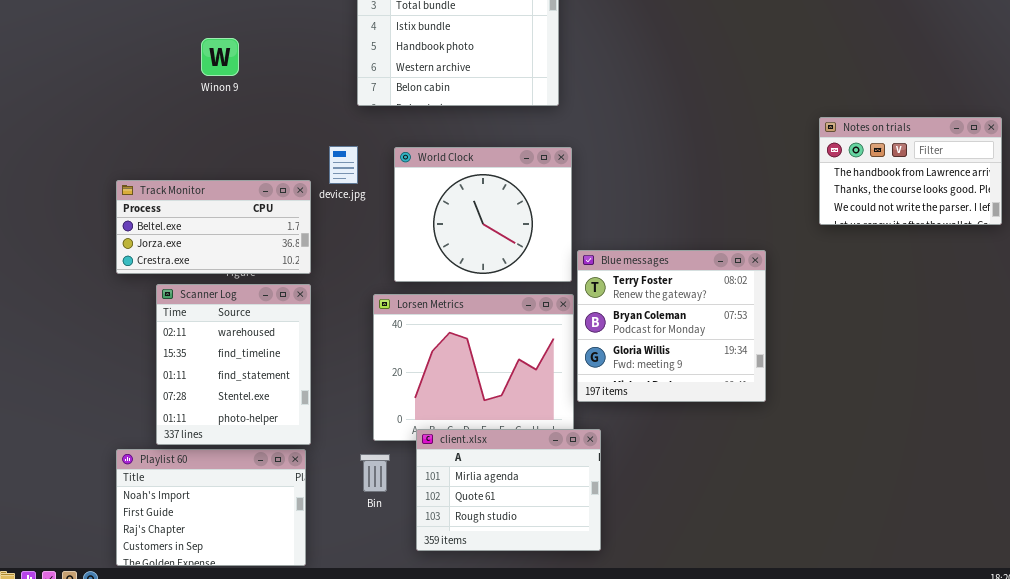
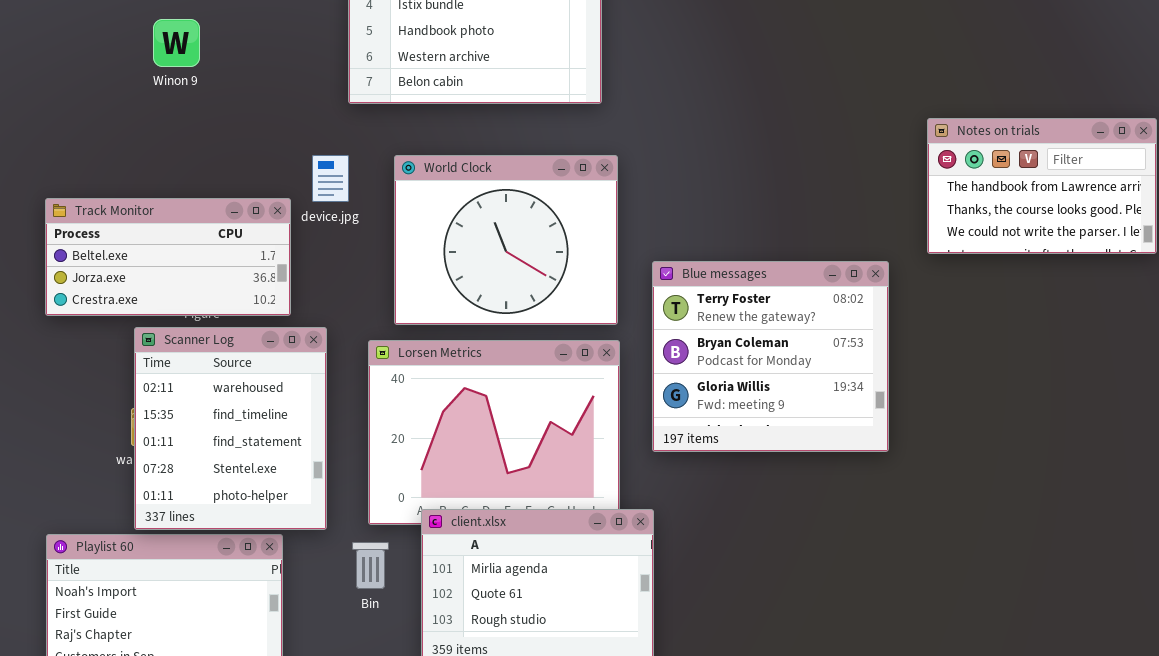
Blue messages: [577,250,766,402] -> [652,261,889,452], moved
Scanner Log: [156,284,311,445] -> [134,327,327,530], moved

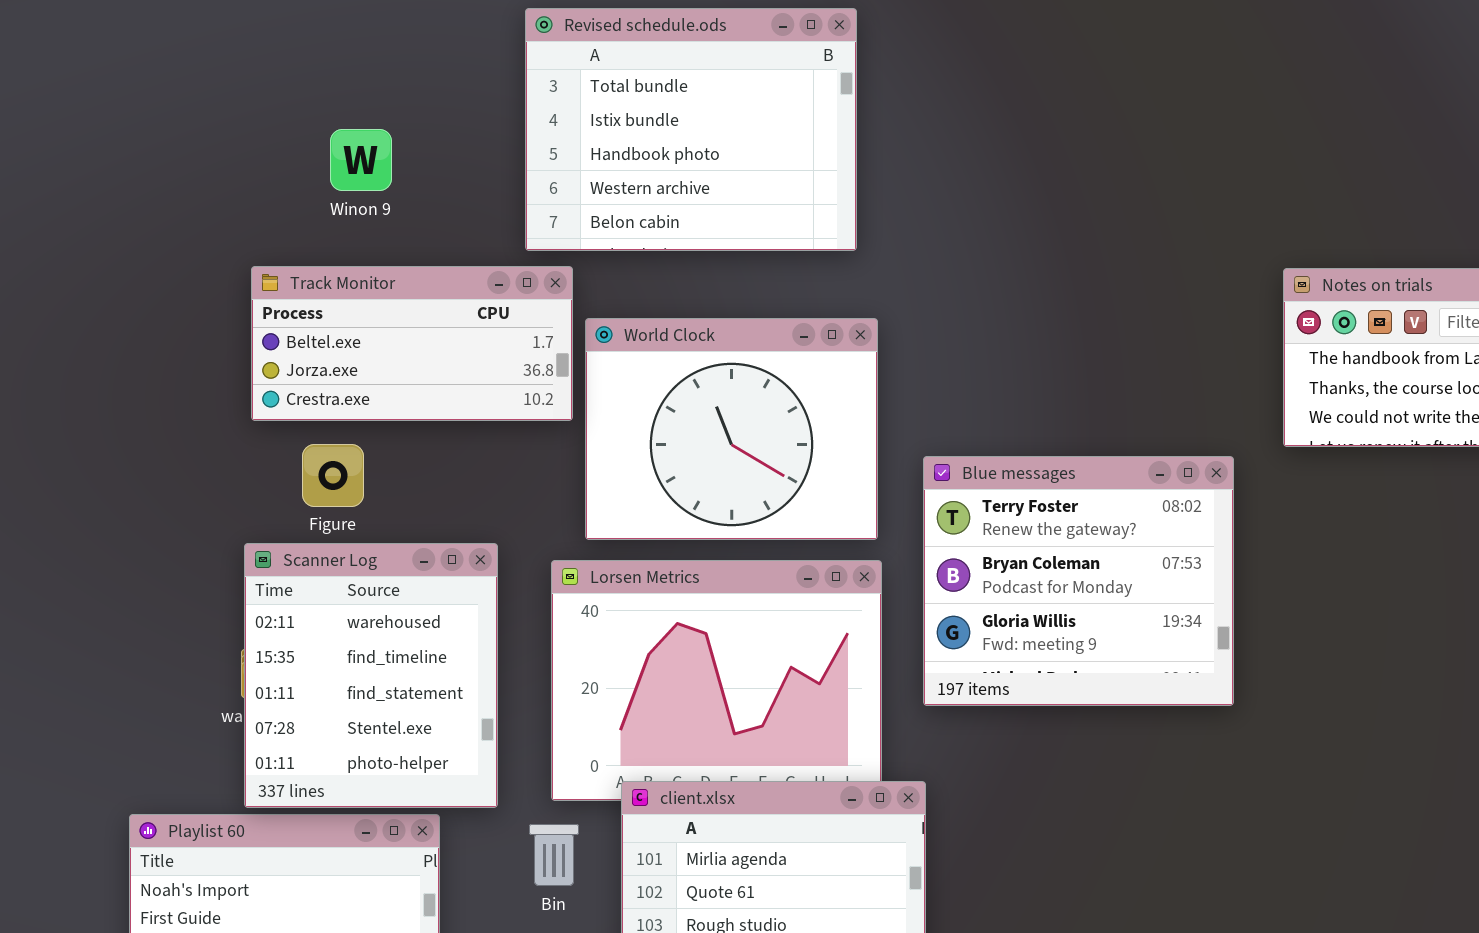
Winon 9: [153,19,200,67] -> [330,129,392,191], moved
Track Monitor: [45,198,291,316] -> [251,266,573,421], moved

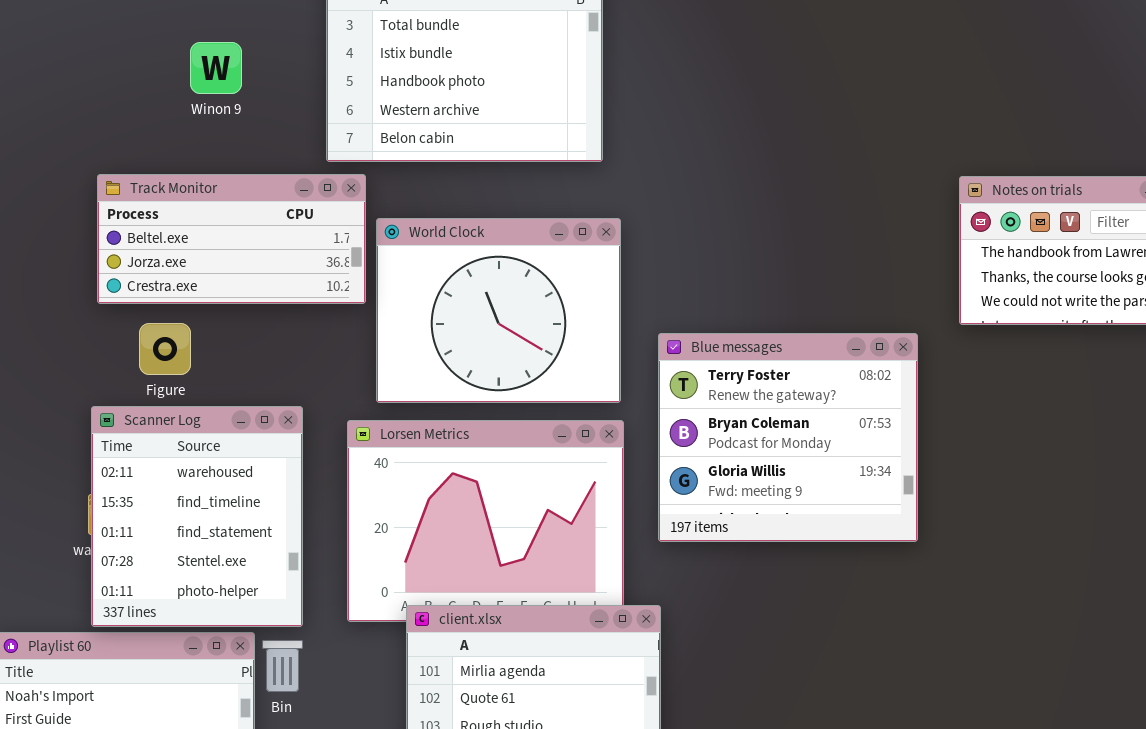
Winon 9: [330,129,392,191] -> [190,42,242,94], moved
Bin: [529,824,579,886] -> [262,640,303,692], moved

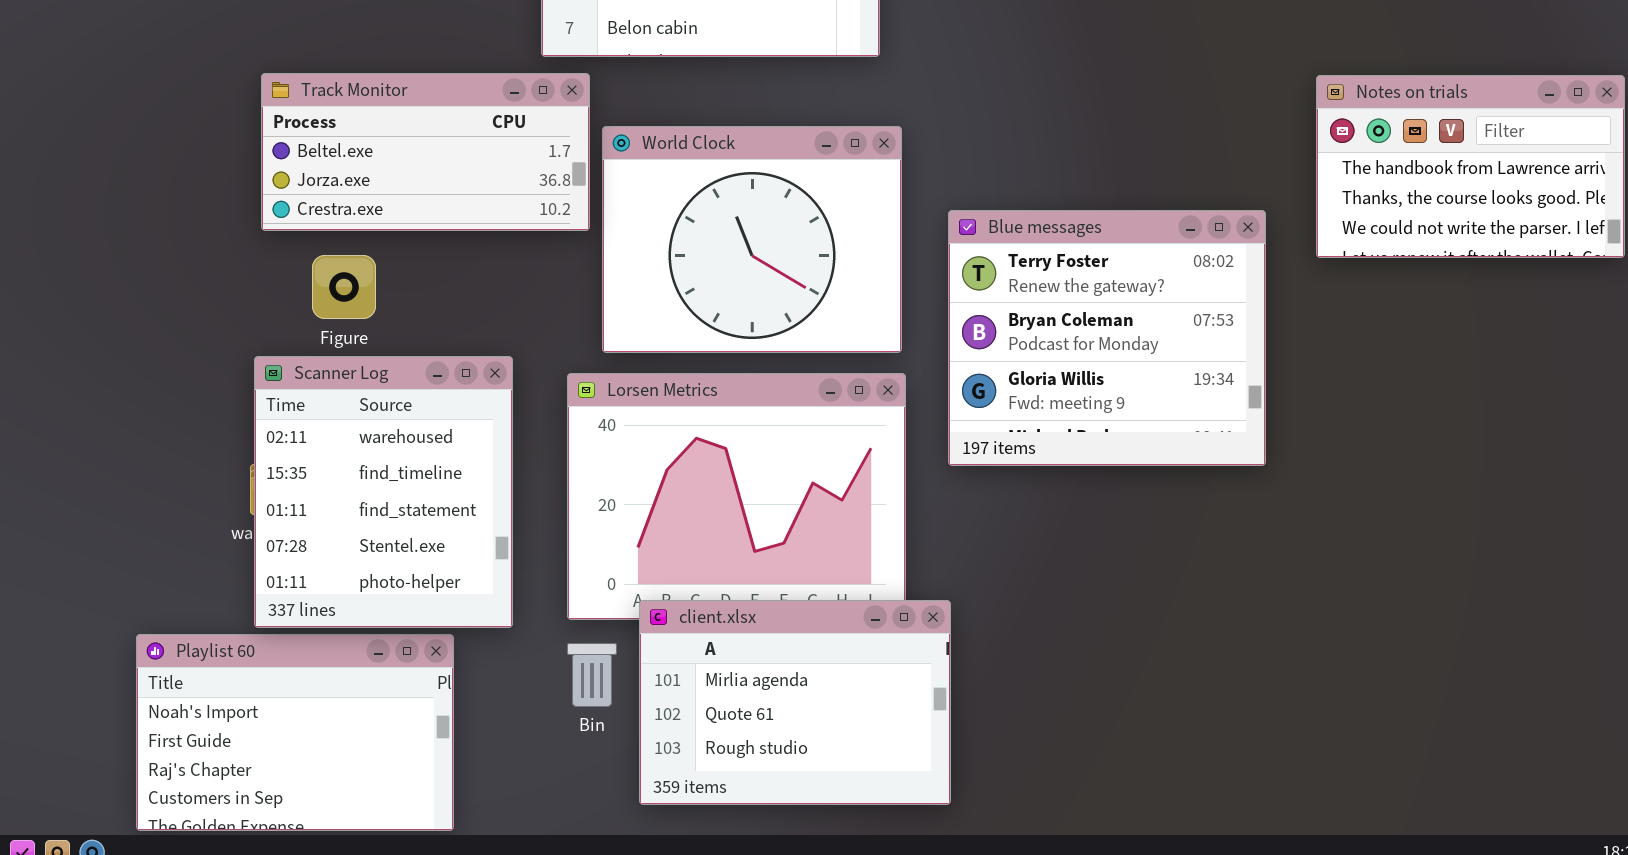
Blue messages: [658,333,918,542] -> [948,210,1266,466], moved
Bin: [262,640,303,692] -> [567,643,617,707], moved

